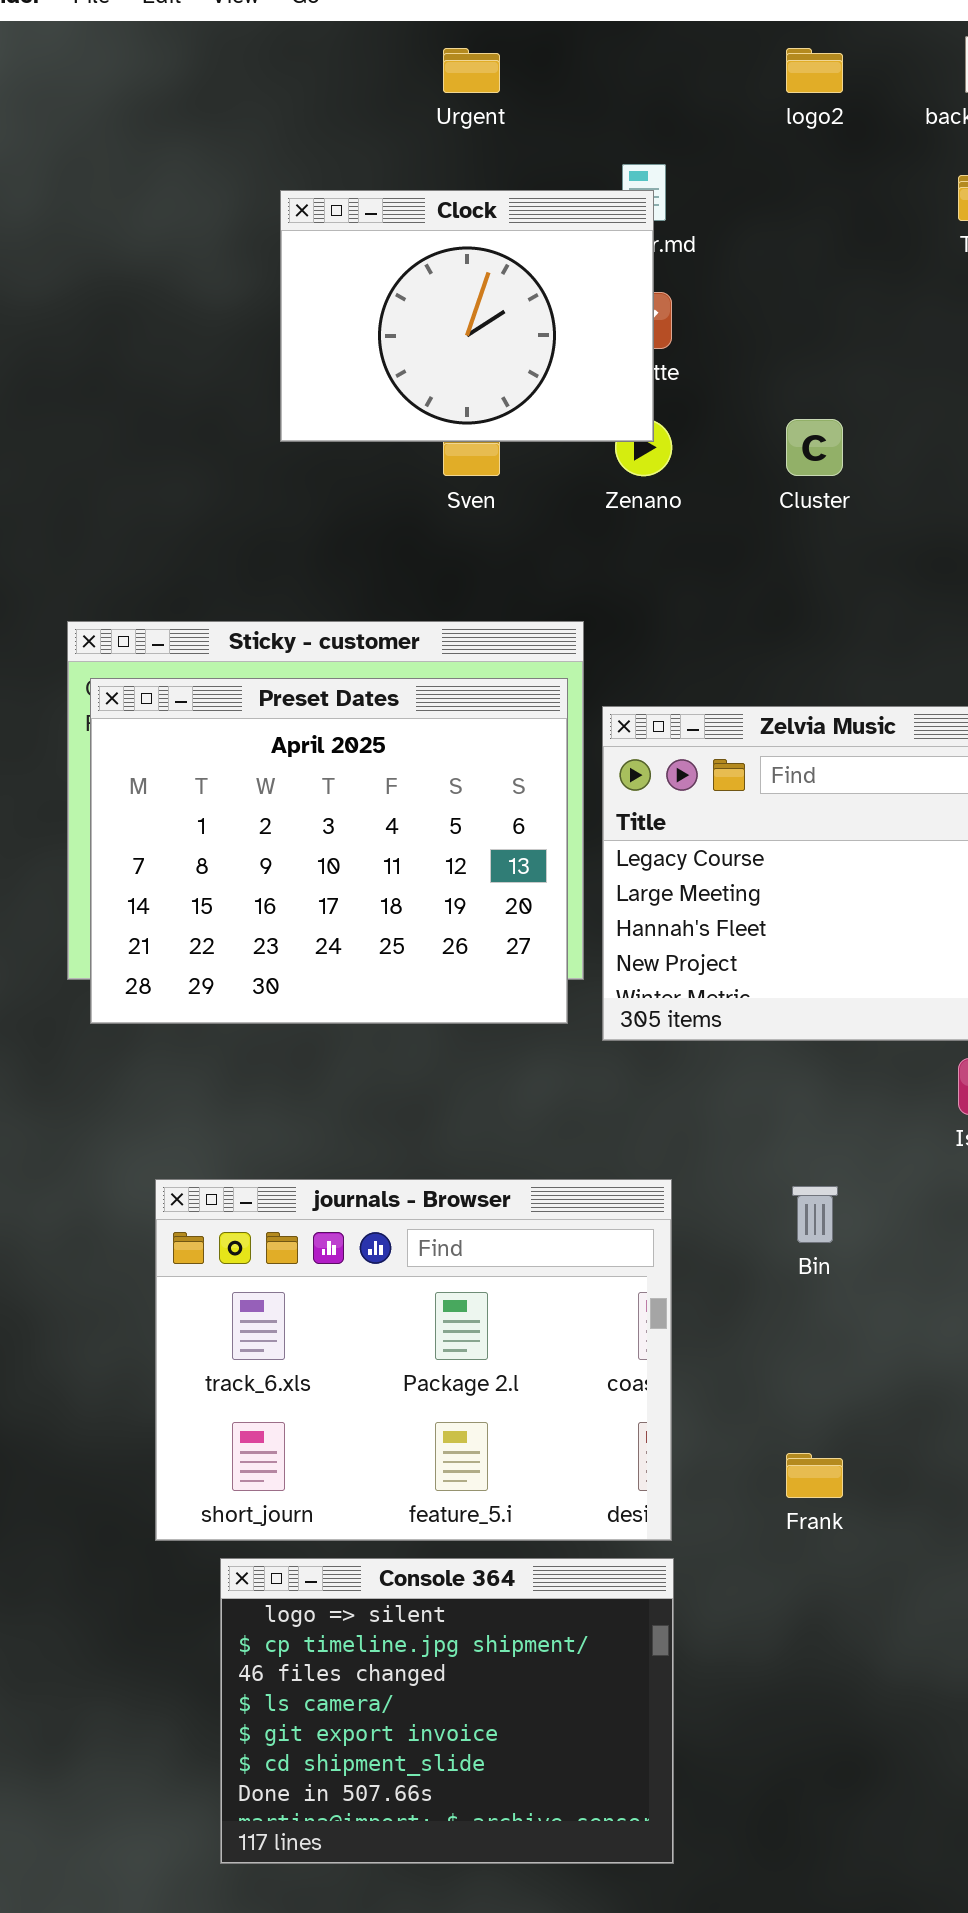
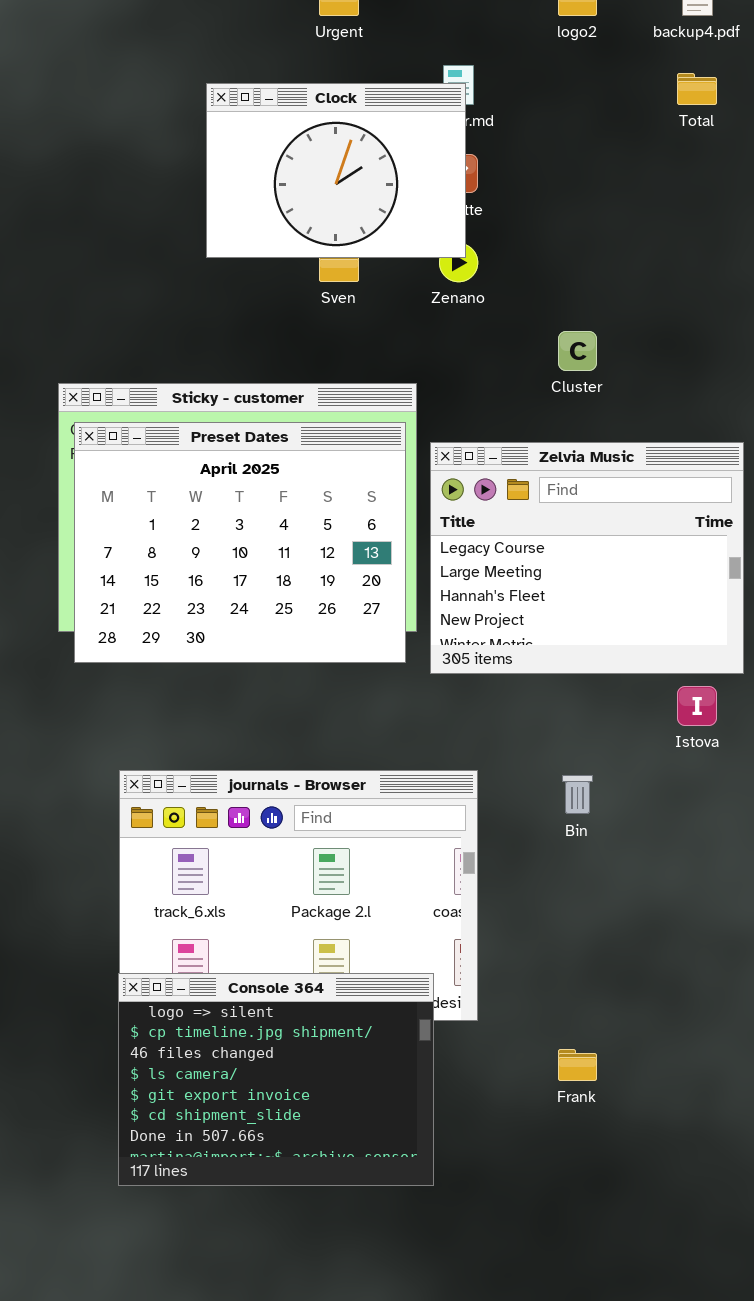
Cluster: [786,419,843,476] -> [558,331,597,371], moved
Frank: [786,1453,843,1498] -> [558,1049,597,1081], moved
Console 364: [220,1558,674,1864] -> [118,973,434,1186], moved

